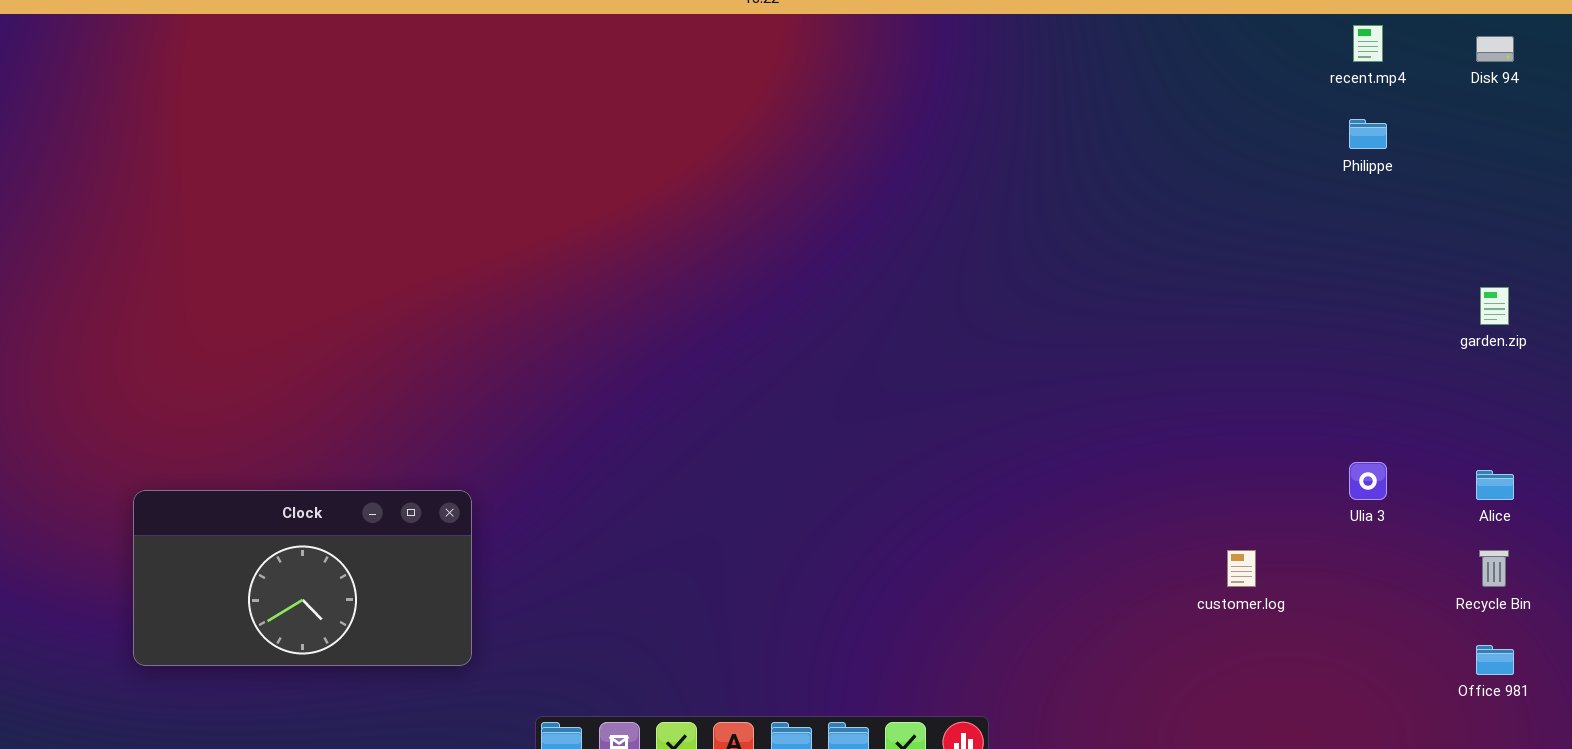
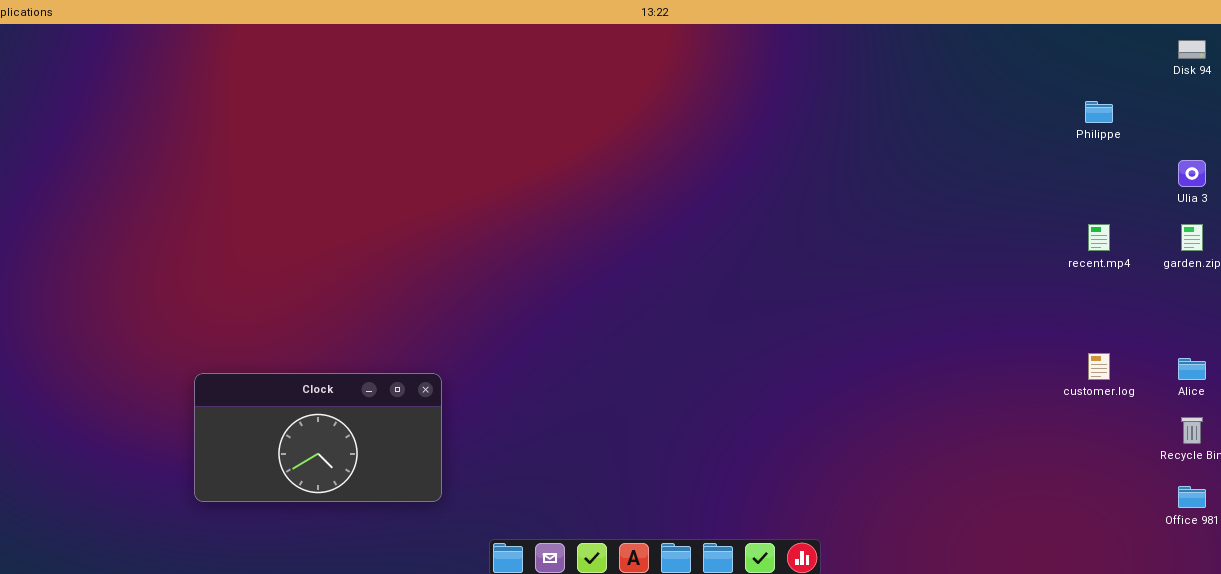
recent.mp4: [1353,25,1383,62] -> [1088,224,1110,251], moved
Ulia 3: [1349,462,1387,500] -> [1178,160,1206,187], moved
customer.log: [1227,550,1256,587] -> [1088,353,1110,380], moved

